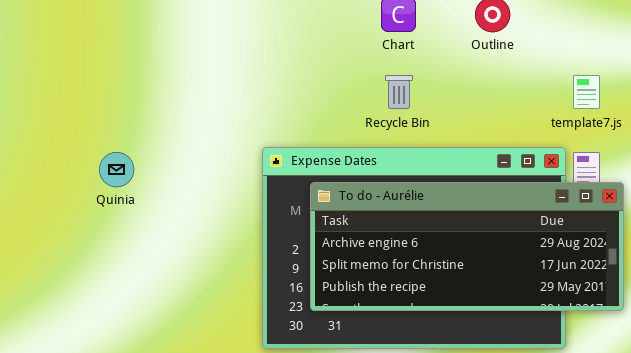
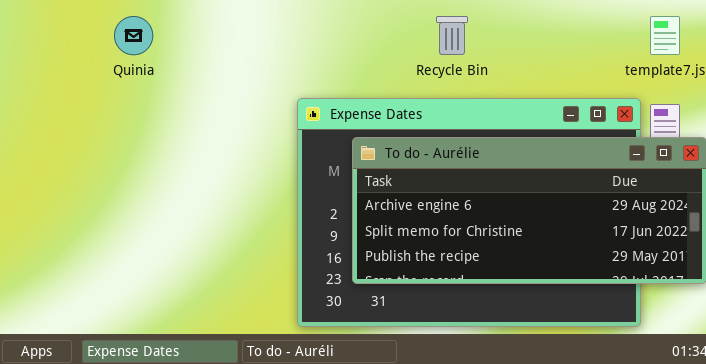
Quinia: [99,152,134,187] -> [114,16,153,55], moved

